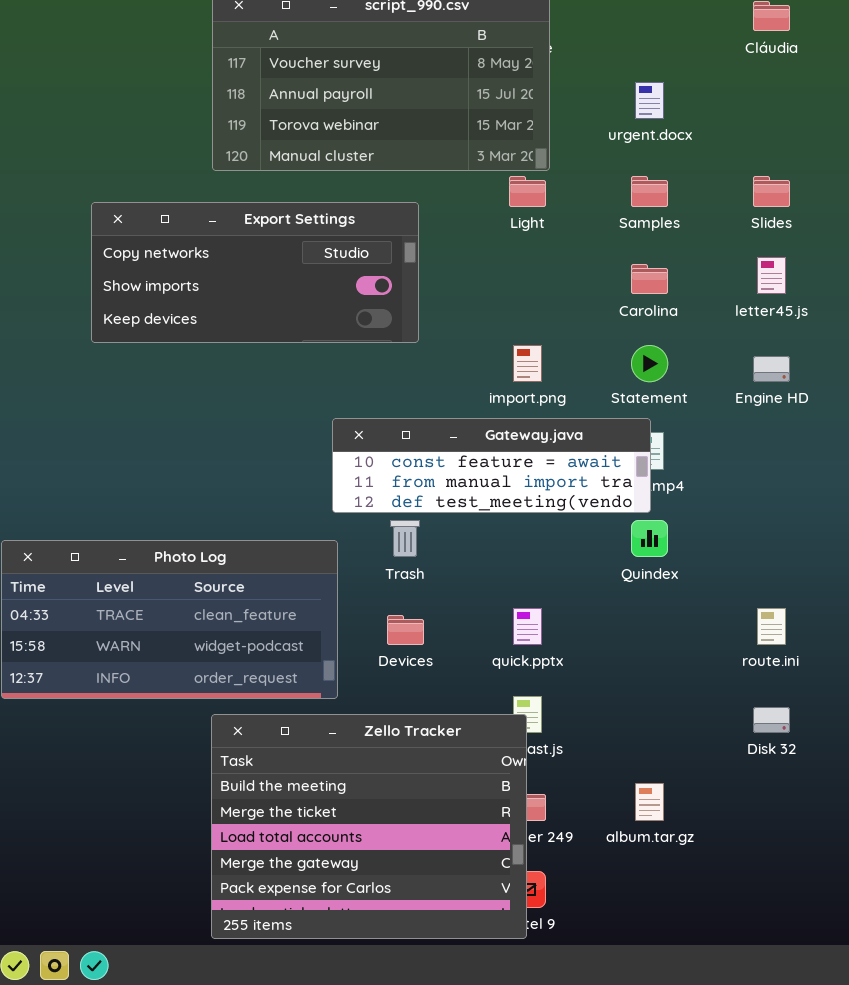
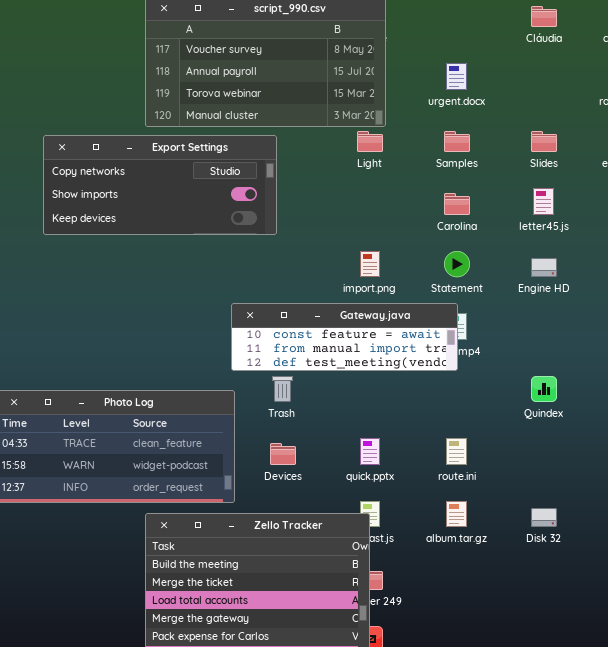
Export Settings: [91,202,419,343] -> [43,135,277,235], moved
Quindex: [631,520,668,557] -> [531,376,557,402], moved
route.ini: [757,608,786,645] -> [446,438,467,465], moved
album.tar.gz: [635,783,664,821] -> [446,501,467,527], moved

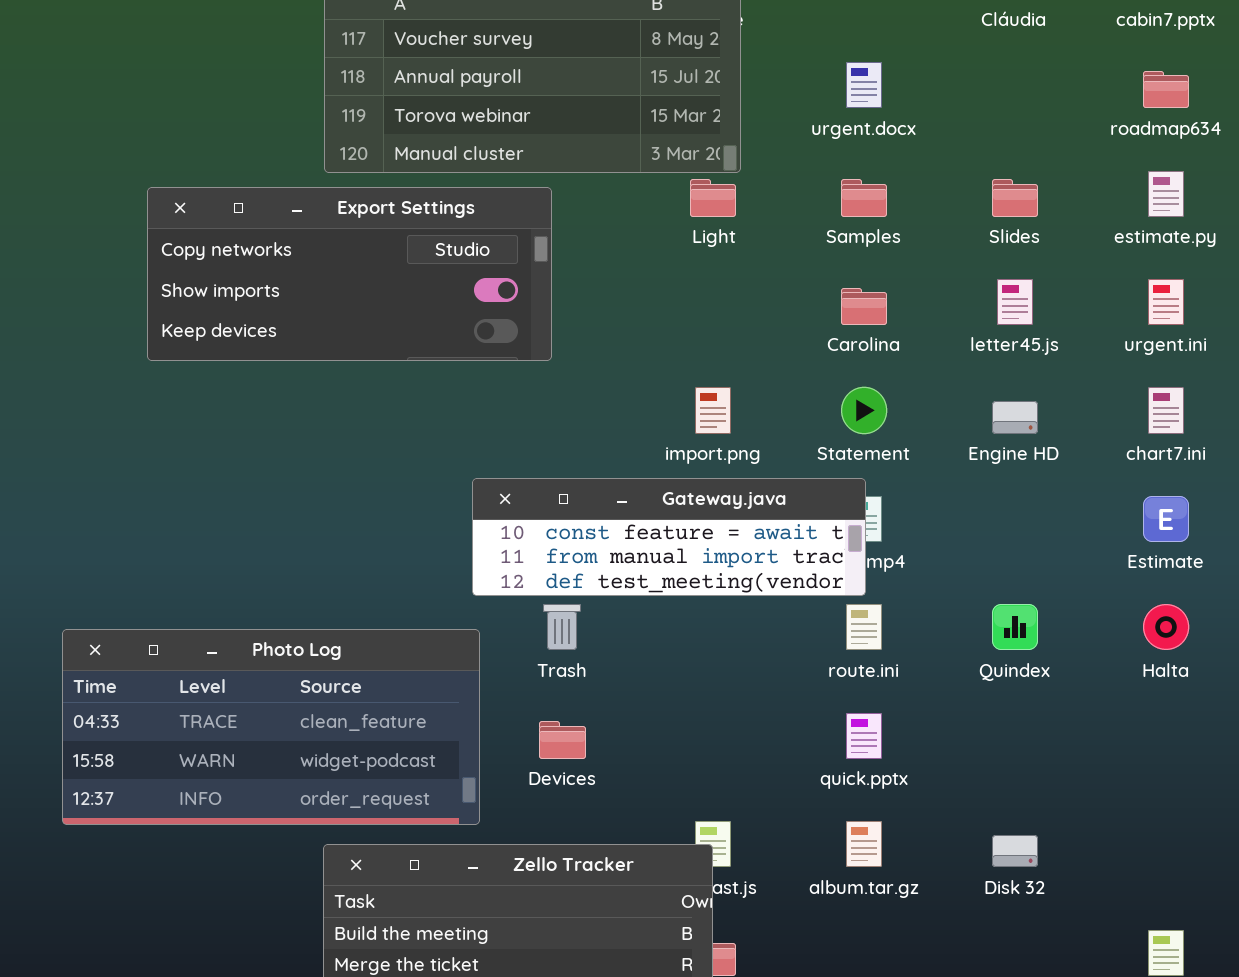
quick.pptx: [360,438,380,465] -> [846,713,882,759], moved
route.ini: [446,438,467,465] -> [846,604,882,650], moved

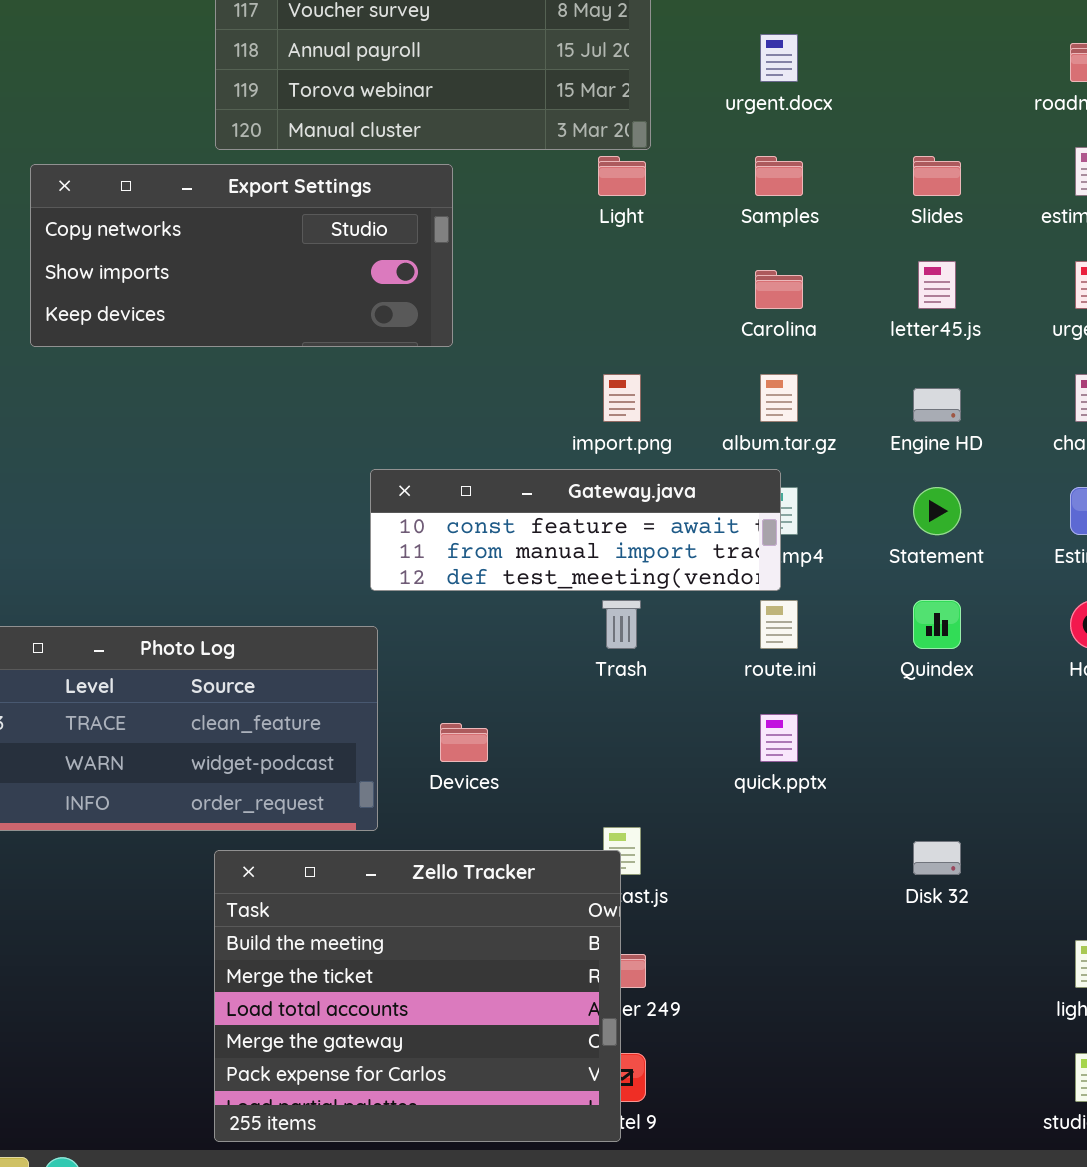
Statement: [841,387,887,434] -> [913,487,961,535], moved
Trash: [543,604,581,650] -> [602,600,641,649], moved
album.tar.gz: [846,821,882,867] -> [760,374,798,422], moved

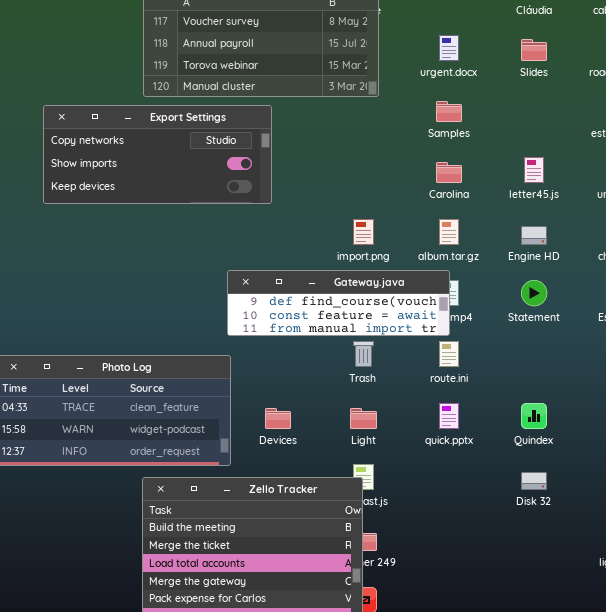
Light: [598,156,646,196] -> [350,408,377,429], moved
Slides: [913,156,961,196] -> [521,39,547,61], moved
Gateway.java: [370,469,781,591] -> [227,270,450,336], scrolled up 1 row
Quindex: [913,600,961,649] -> [521,403,547,429], moved

